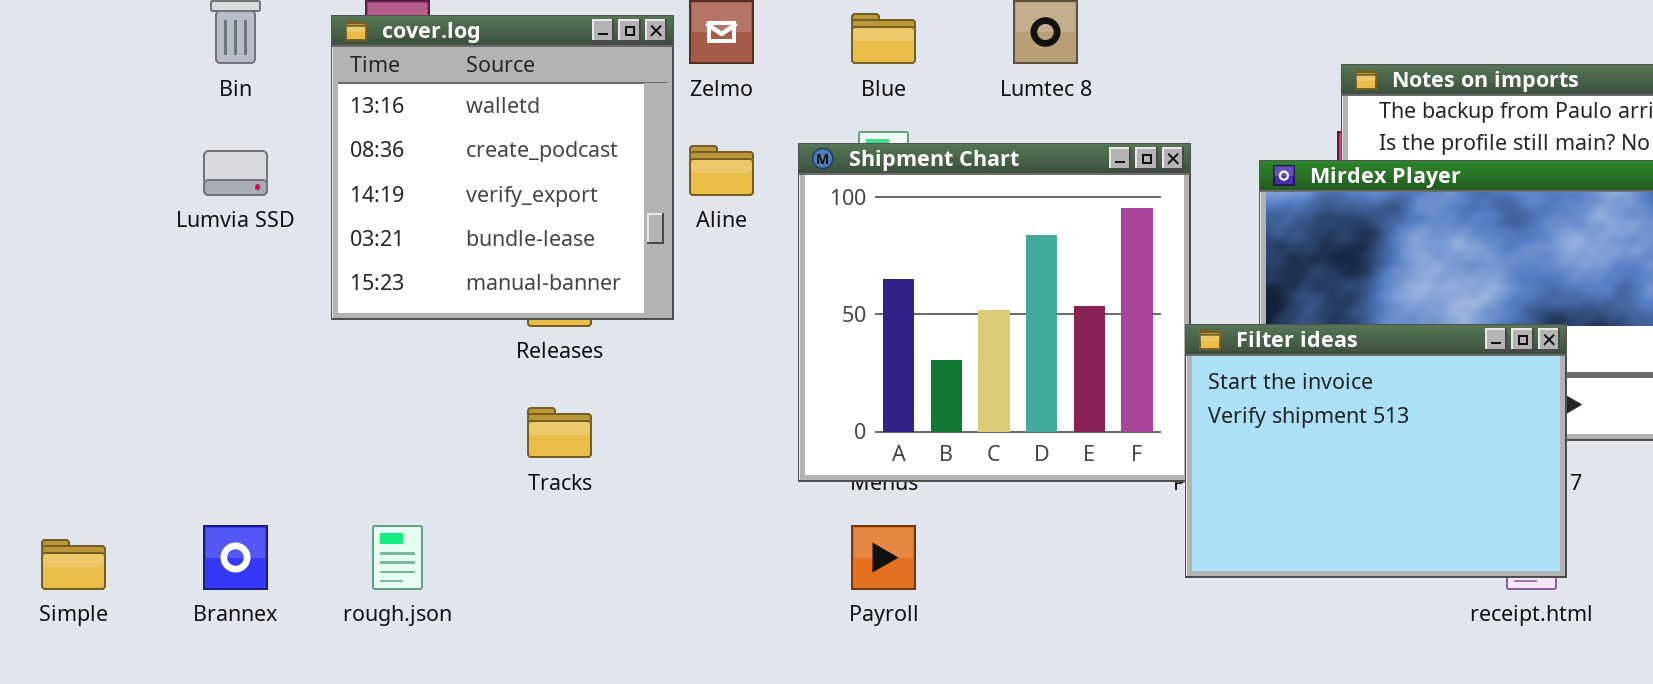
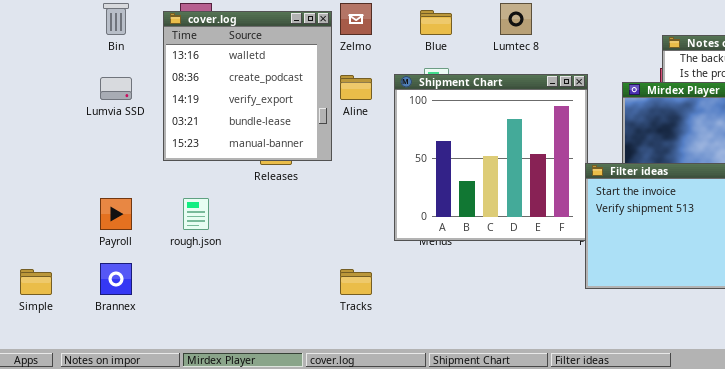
Tracks: [527,407,592,458] -> [340,269,372,295], moved
rough.json: [372,525,423,590] -> [183,198,209,230], moved
Payroll: [851,525,916,590] -> [100,198,132,230], moved

